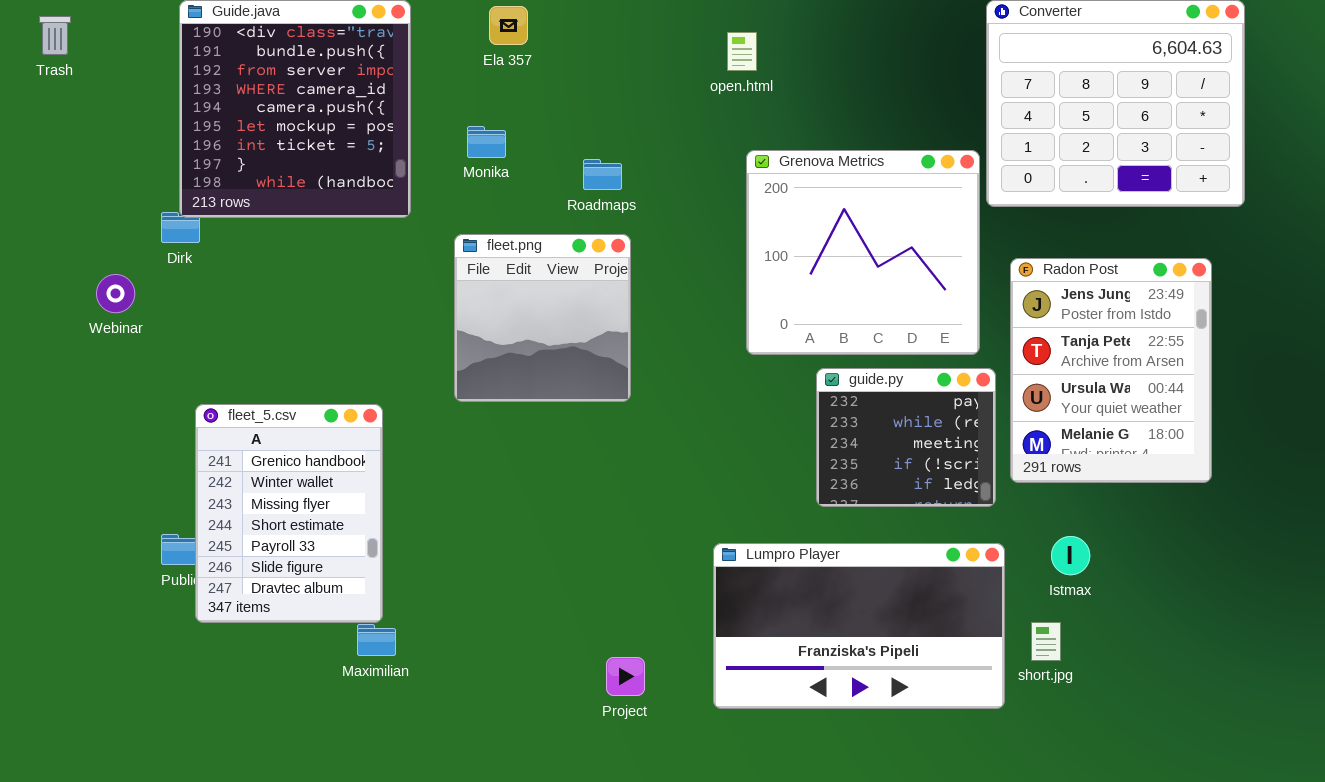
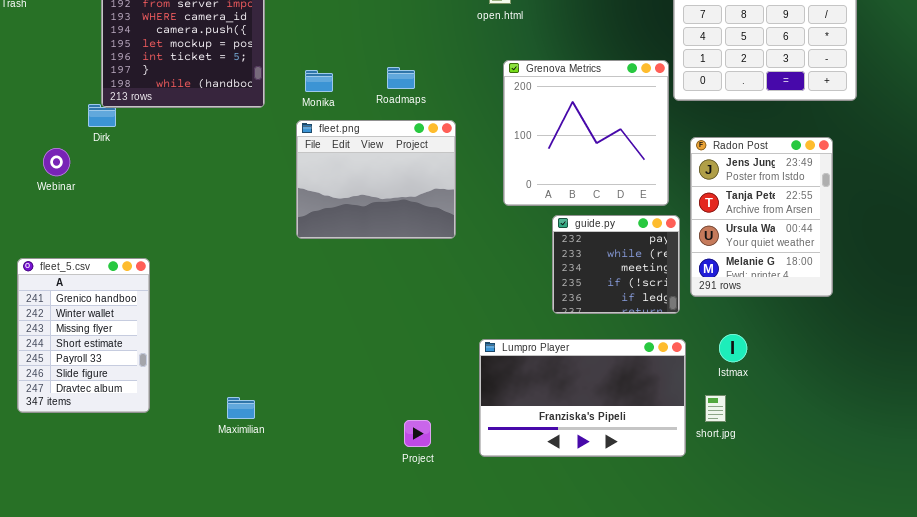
Monika: [467,126,506,158] -> [305,70,333,92], moved
fleet.png: [454,234,631,402] -> [296,120,456,239], resized
fleet_5.csv: [195,404,383,623] -> [17,258,150,413], moved

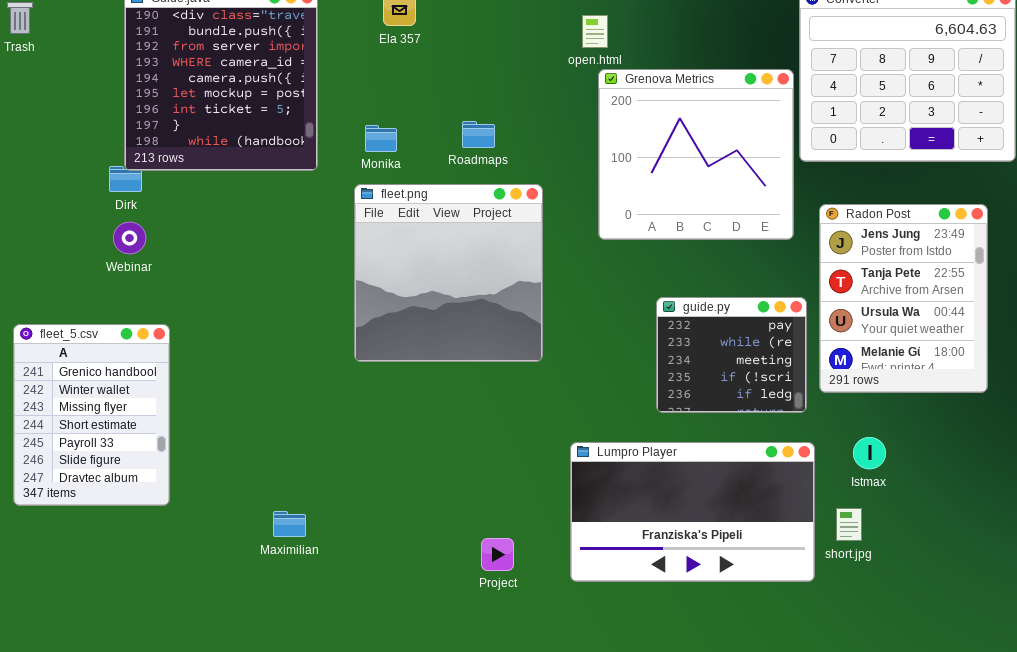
Grenova Metrics: [503,60,669,206] -> [598,69,794,240], moved
fleet.png: [296,120,456,239] -> [354,184,543,362], resized
Webinar: [43,148,70,176] -> [113,222,146,254], moved
fleet_5.csv: [17,258,150,413] -> [13,324,170,506], moved

